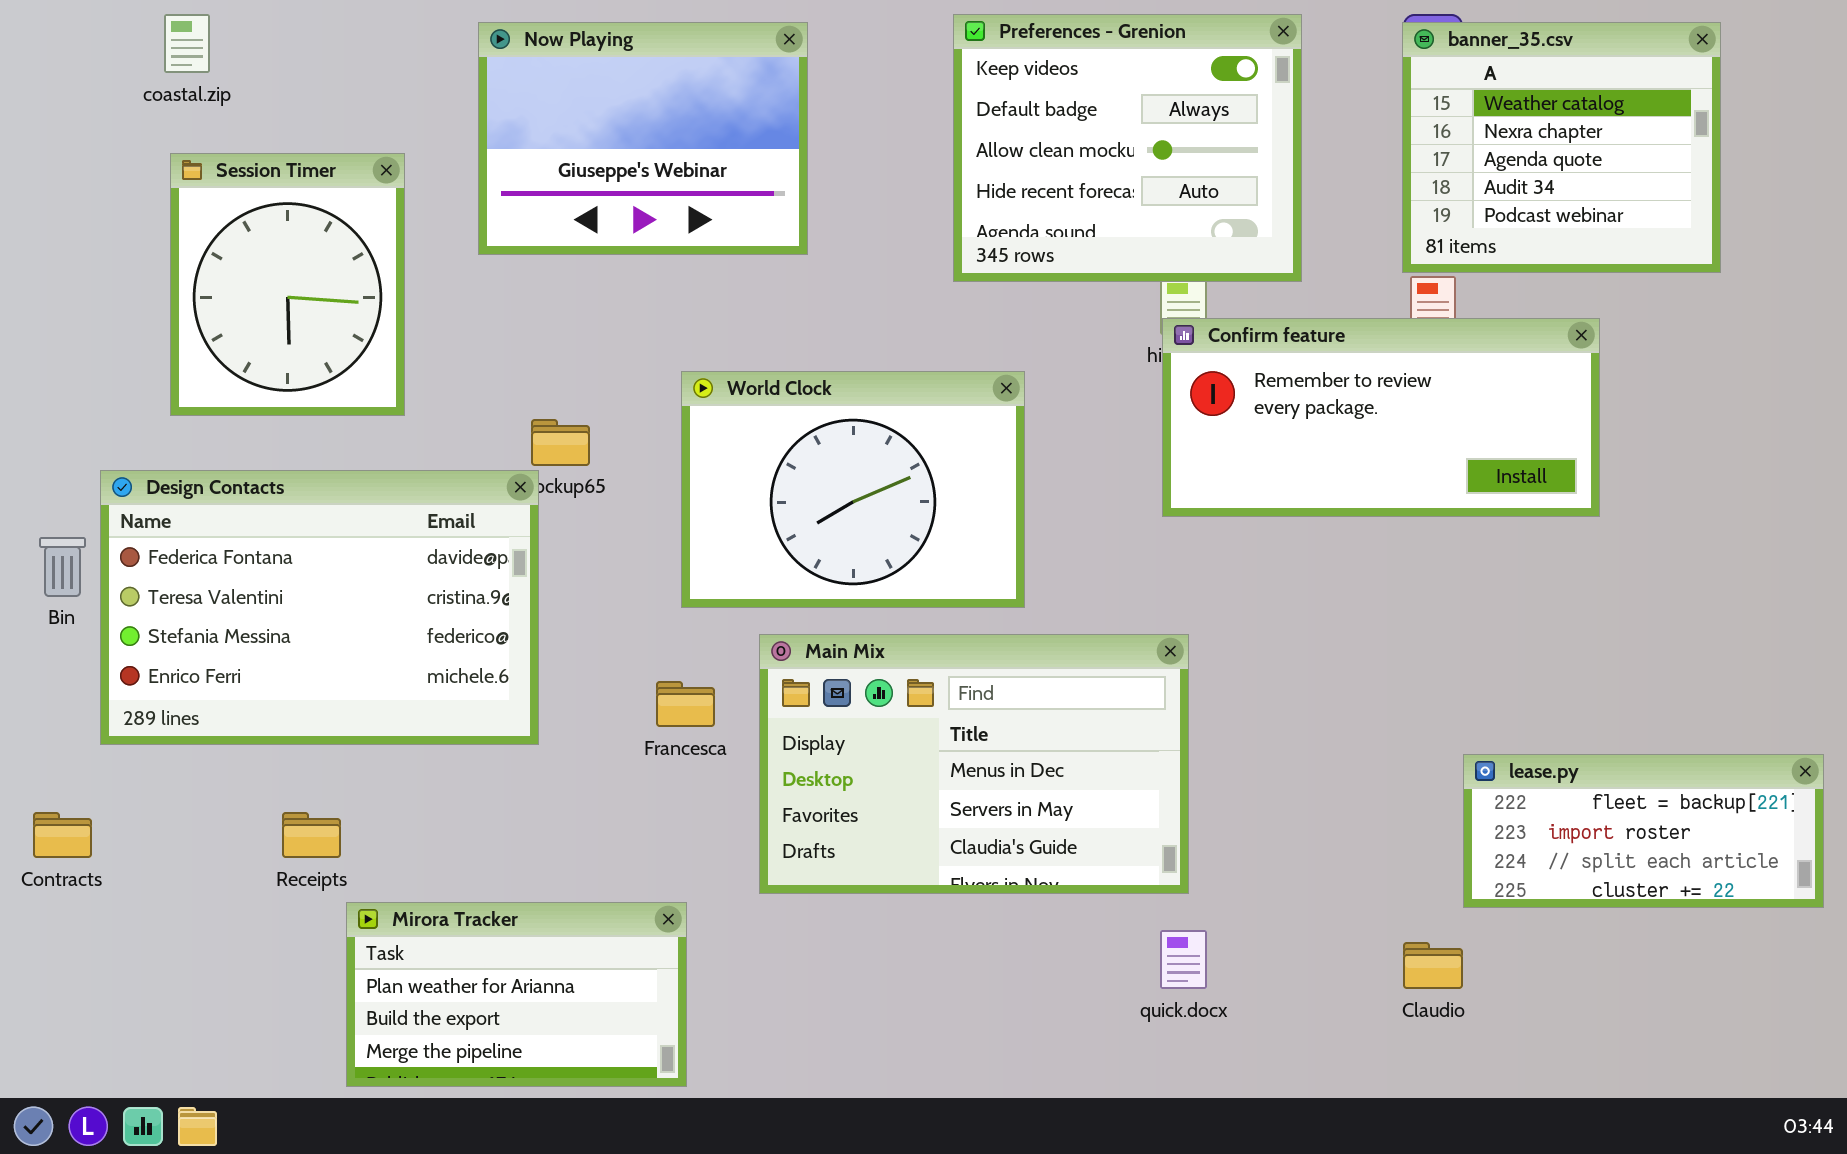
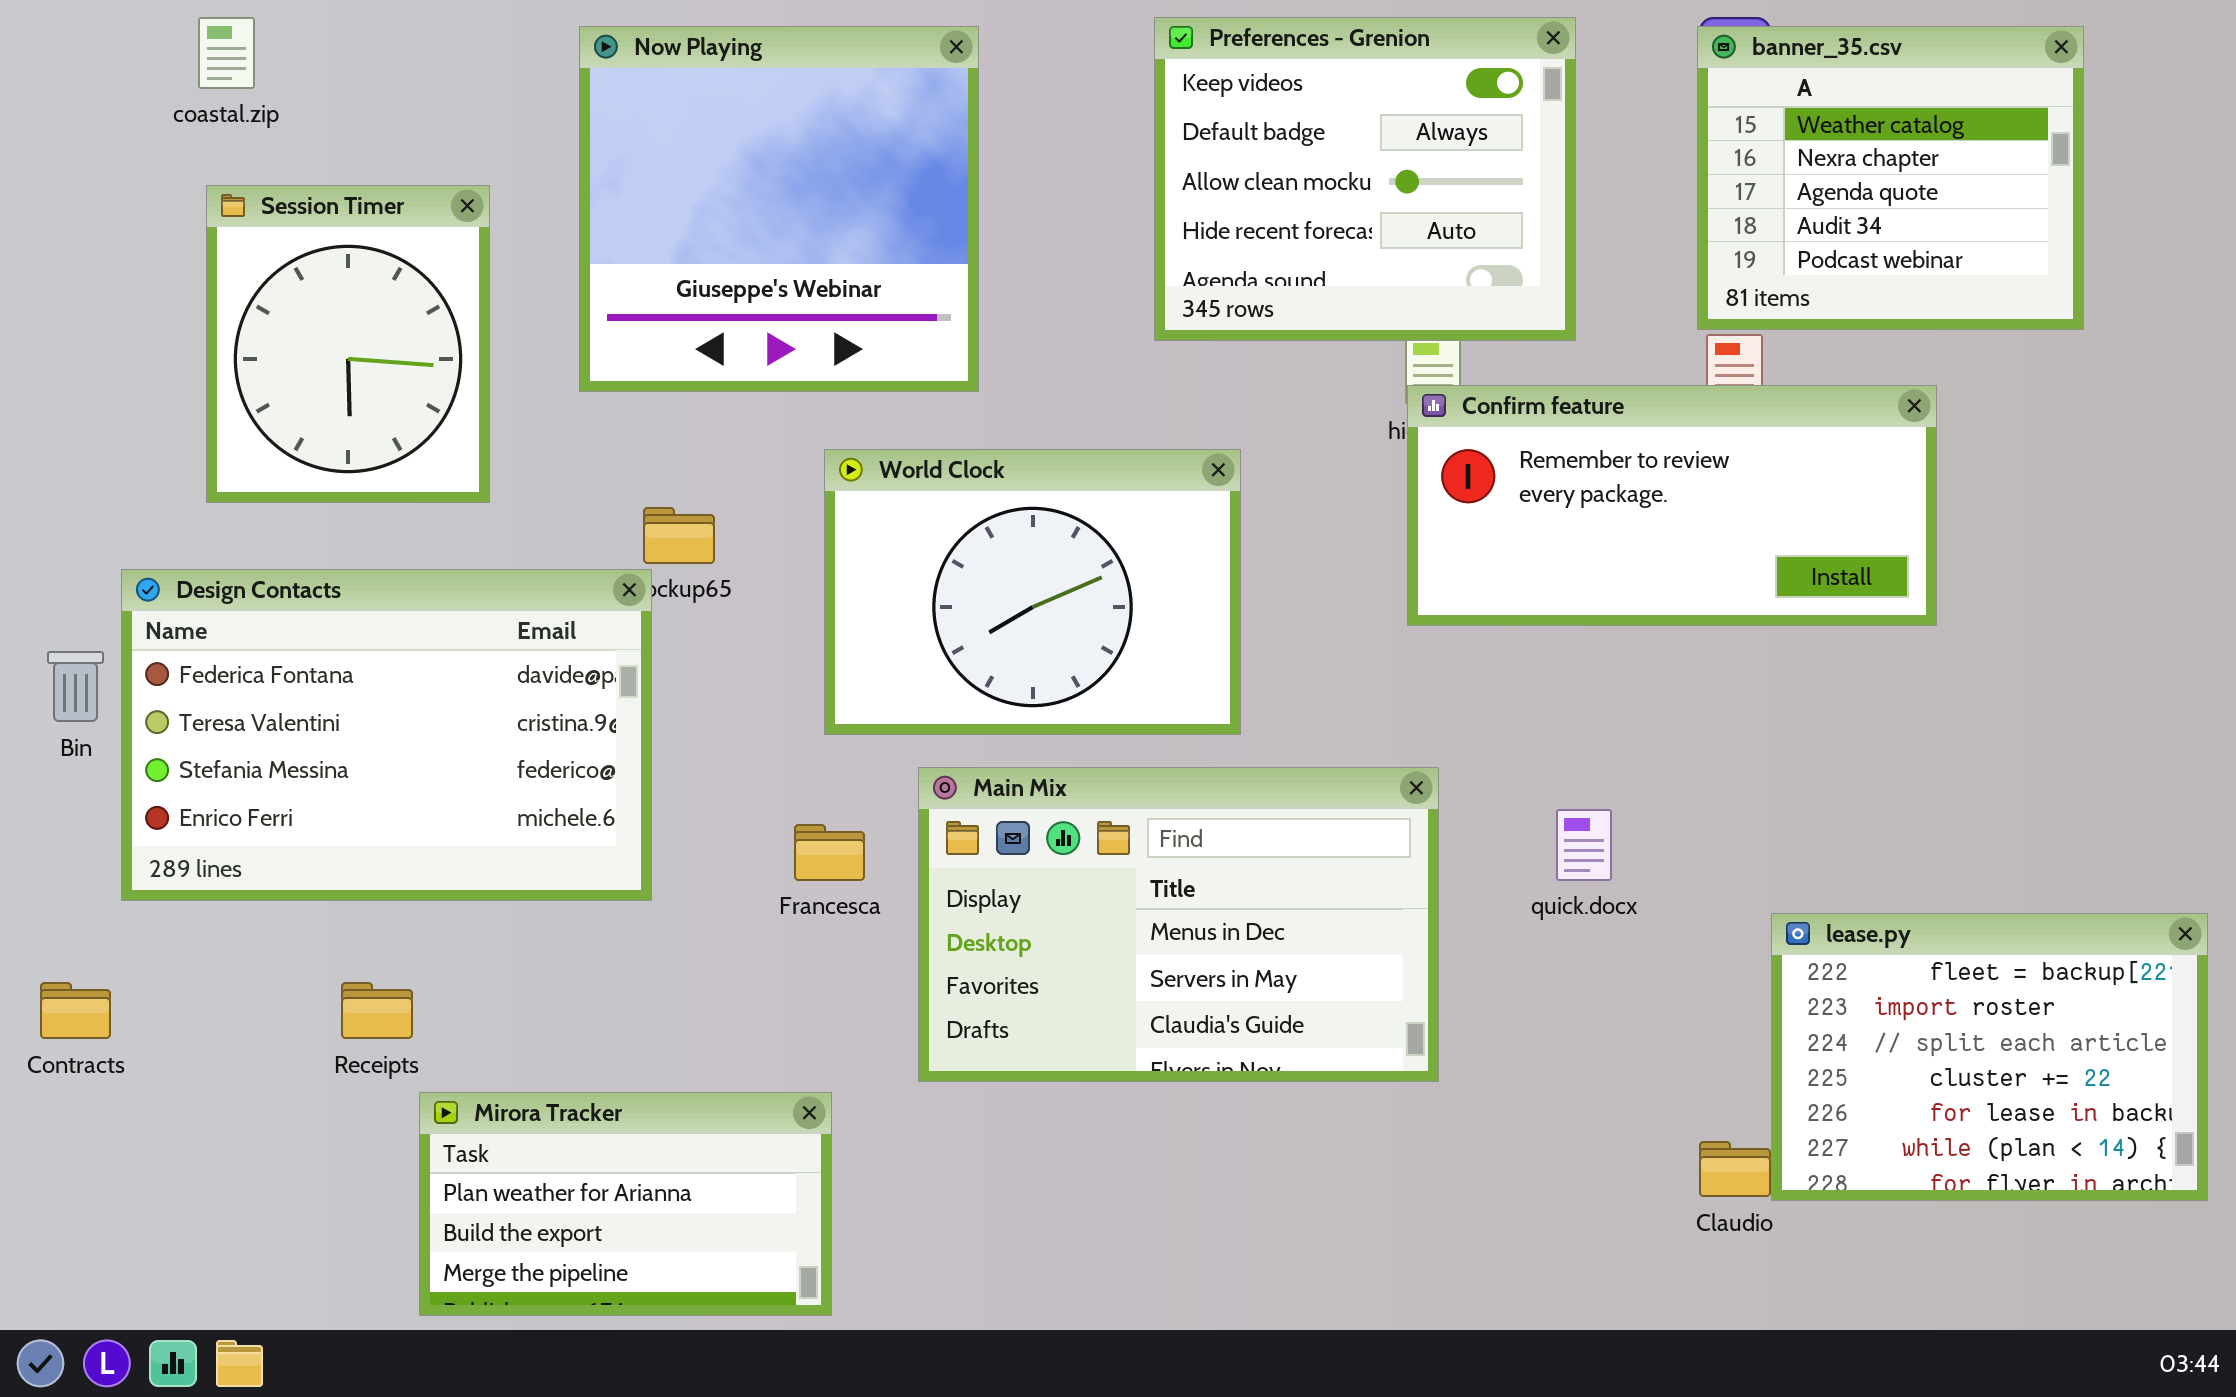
Now Playing: [478,22,808,255] -> [579,26,979,392], resized
lease.py: [1463,754,1824,908] -> [1771,913,2208,1201], resized
quick.docx: [1160,930,1207,989] -> [1556,809,1612,881], moved

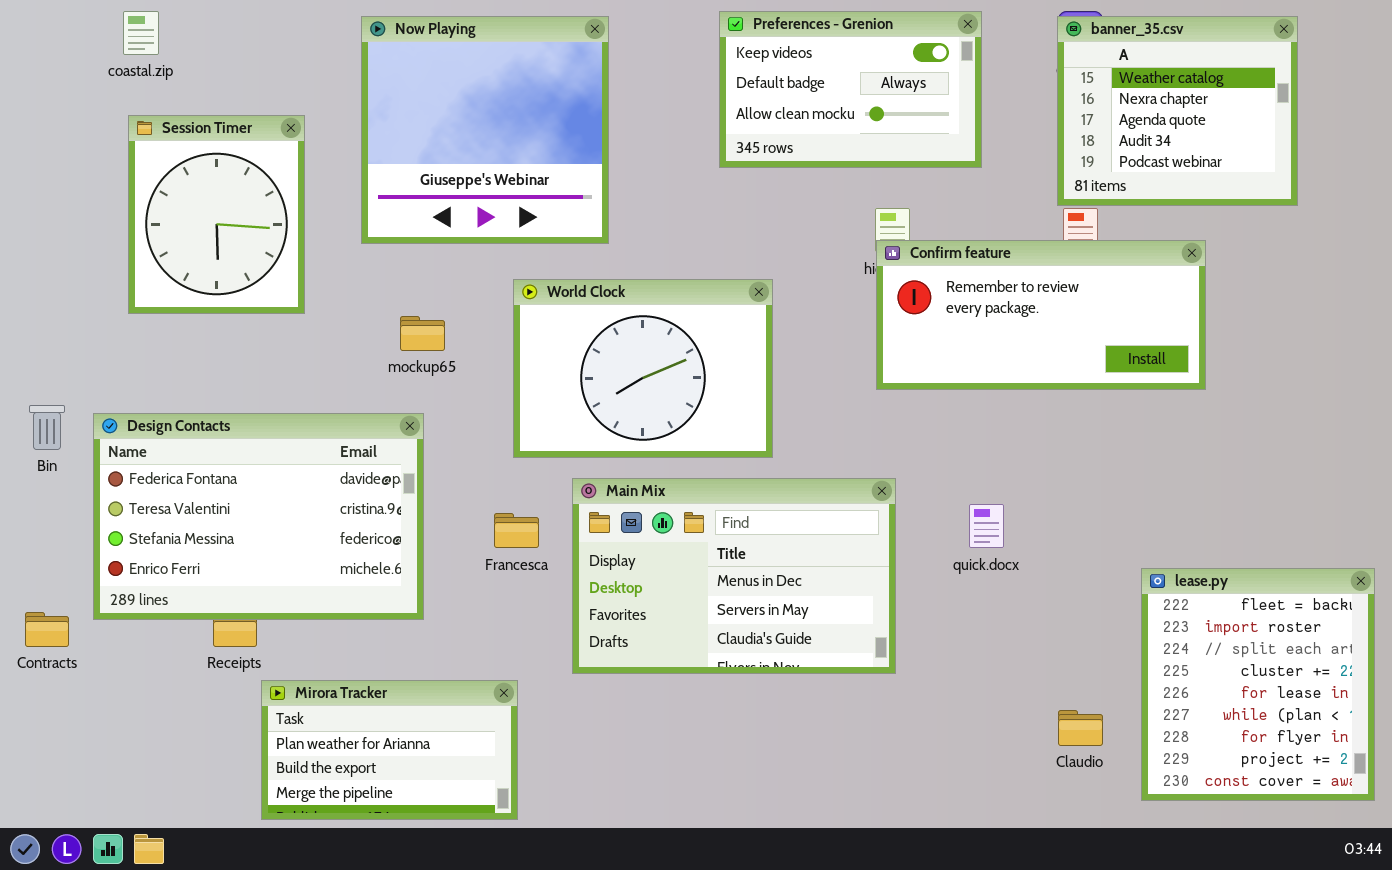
Preferences - Grenion: [1154,17,1576,341] -> [719,11,982,168], resized
Design Contacts: [121,569,652,901] -> [93,413,424,620], moved
lease.py: [1771,913,2208,1201] -> [1141,568,1375,801], resized

